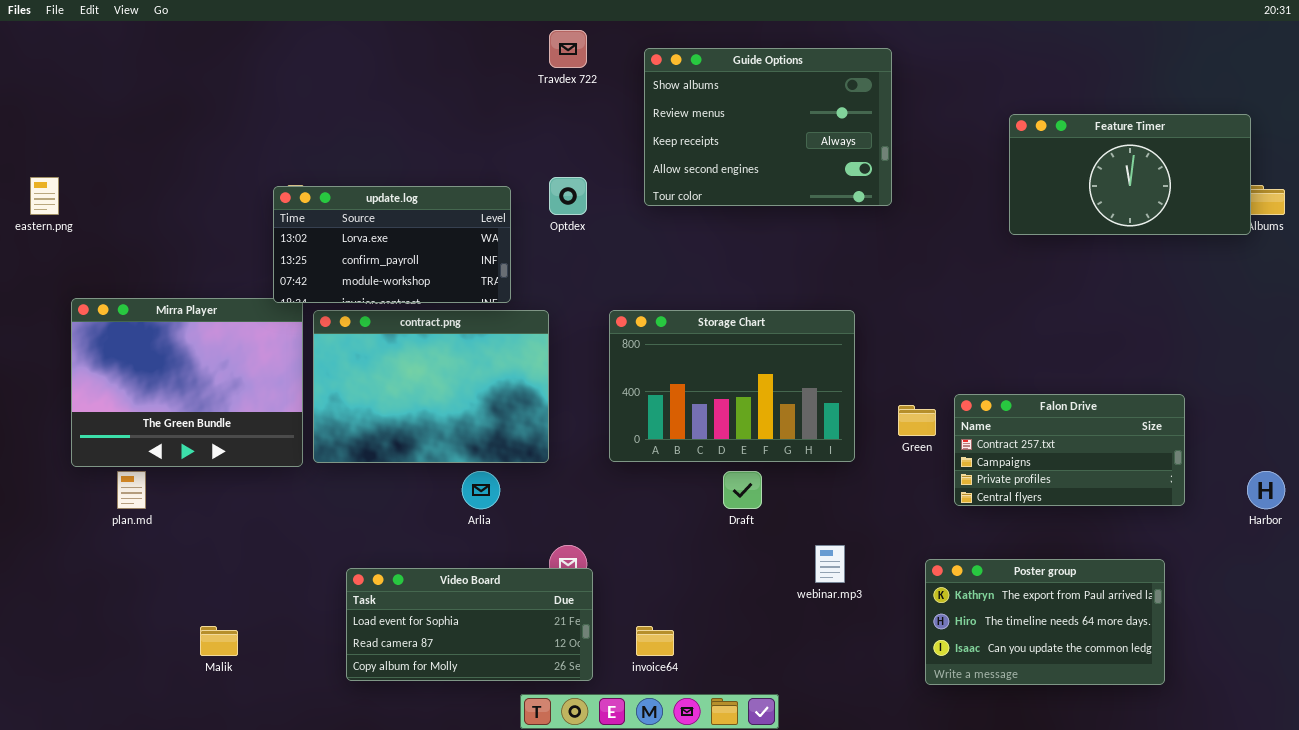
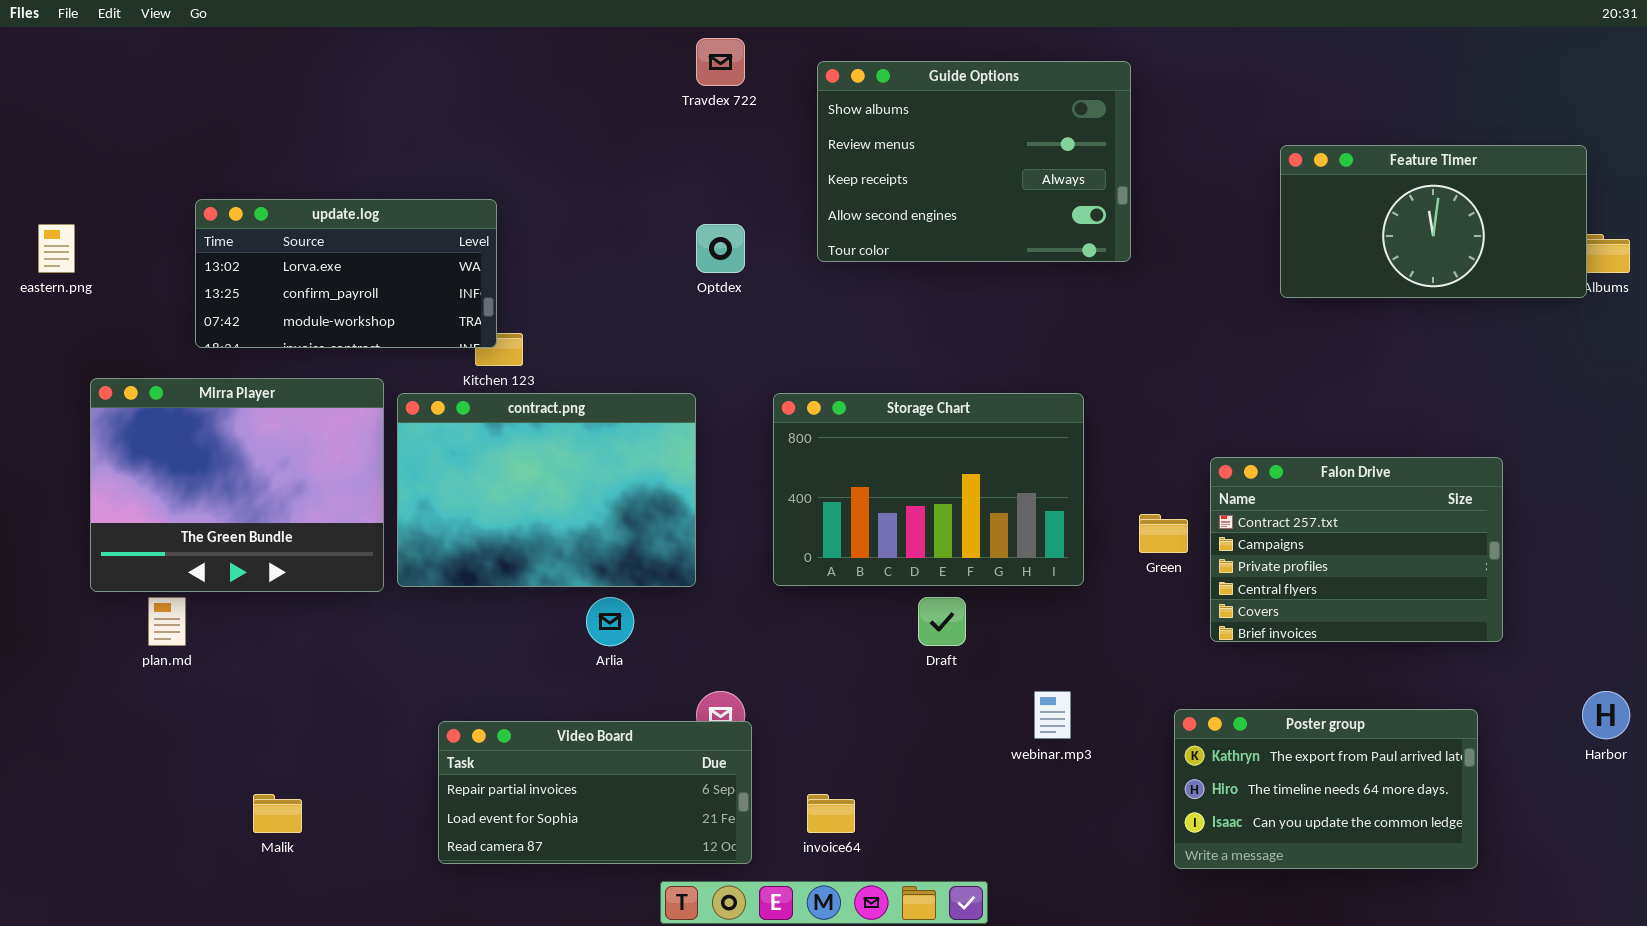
update.log: [273,186,511,303] -> [195,199,497,348], moved
Falon Drive: [954,394,1185,506] -> [1210,457,1503,642], resized
Harbor: [1247,471,1285,509] -> [1582,691,1630,739], moved
Video Board: [346,568,593,681] -> [438,721,752,864], scrolled up 1 row

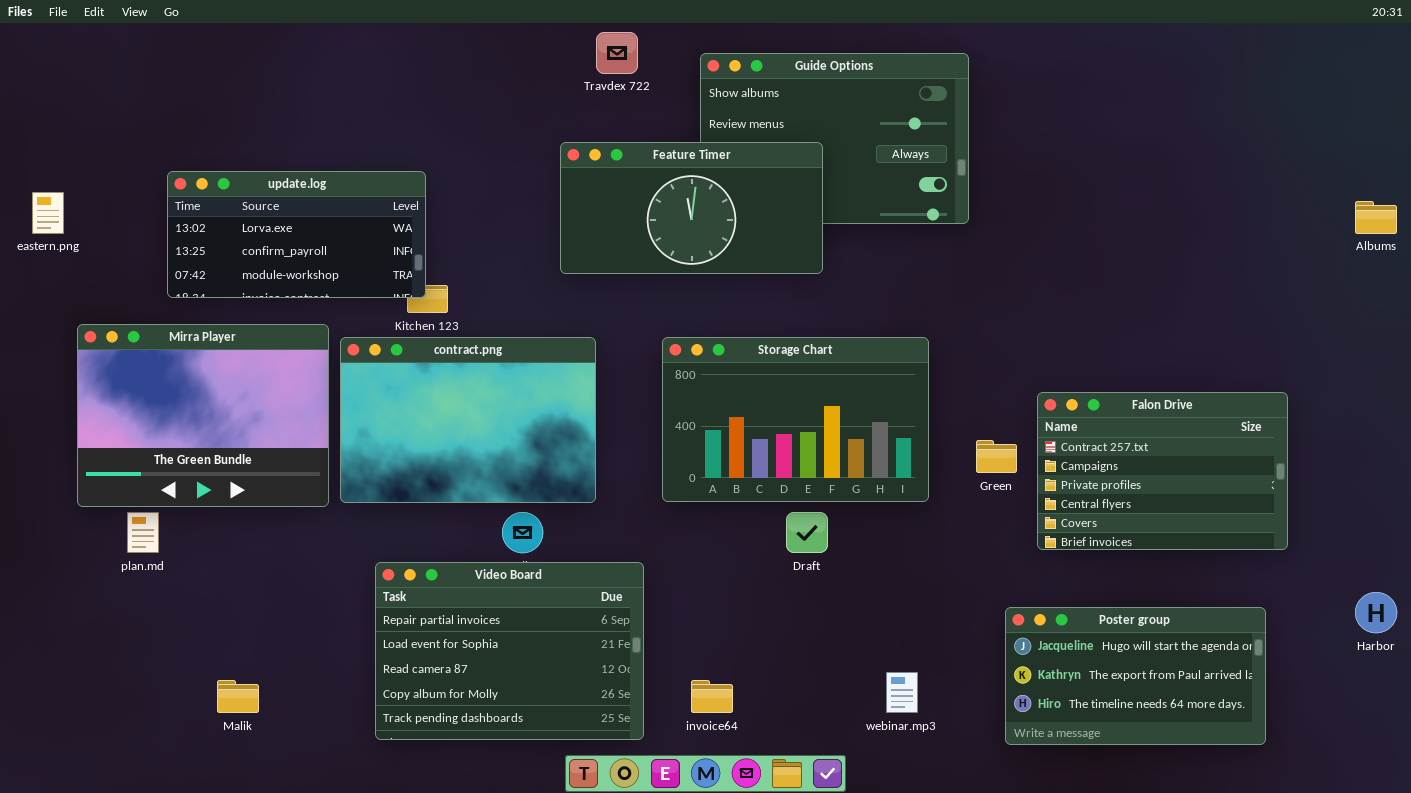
Feature Timer: [1280,145,1587,298] -> [560,142,823,274], moved
webinar.mp3: [1034,691,1071,739] -> [886,672,918,713], moved
Poster group: [1174,709,1478,869] -> [1005,607,1266,745], scrolled up 1 row
Video Board: [438,721,752,864] -> [375,562,644,740], resized

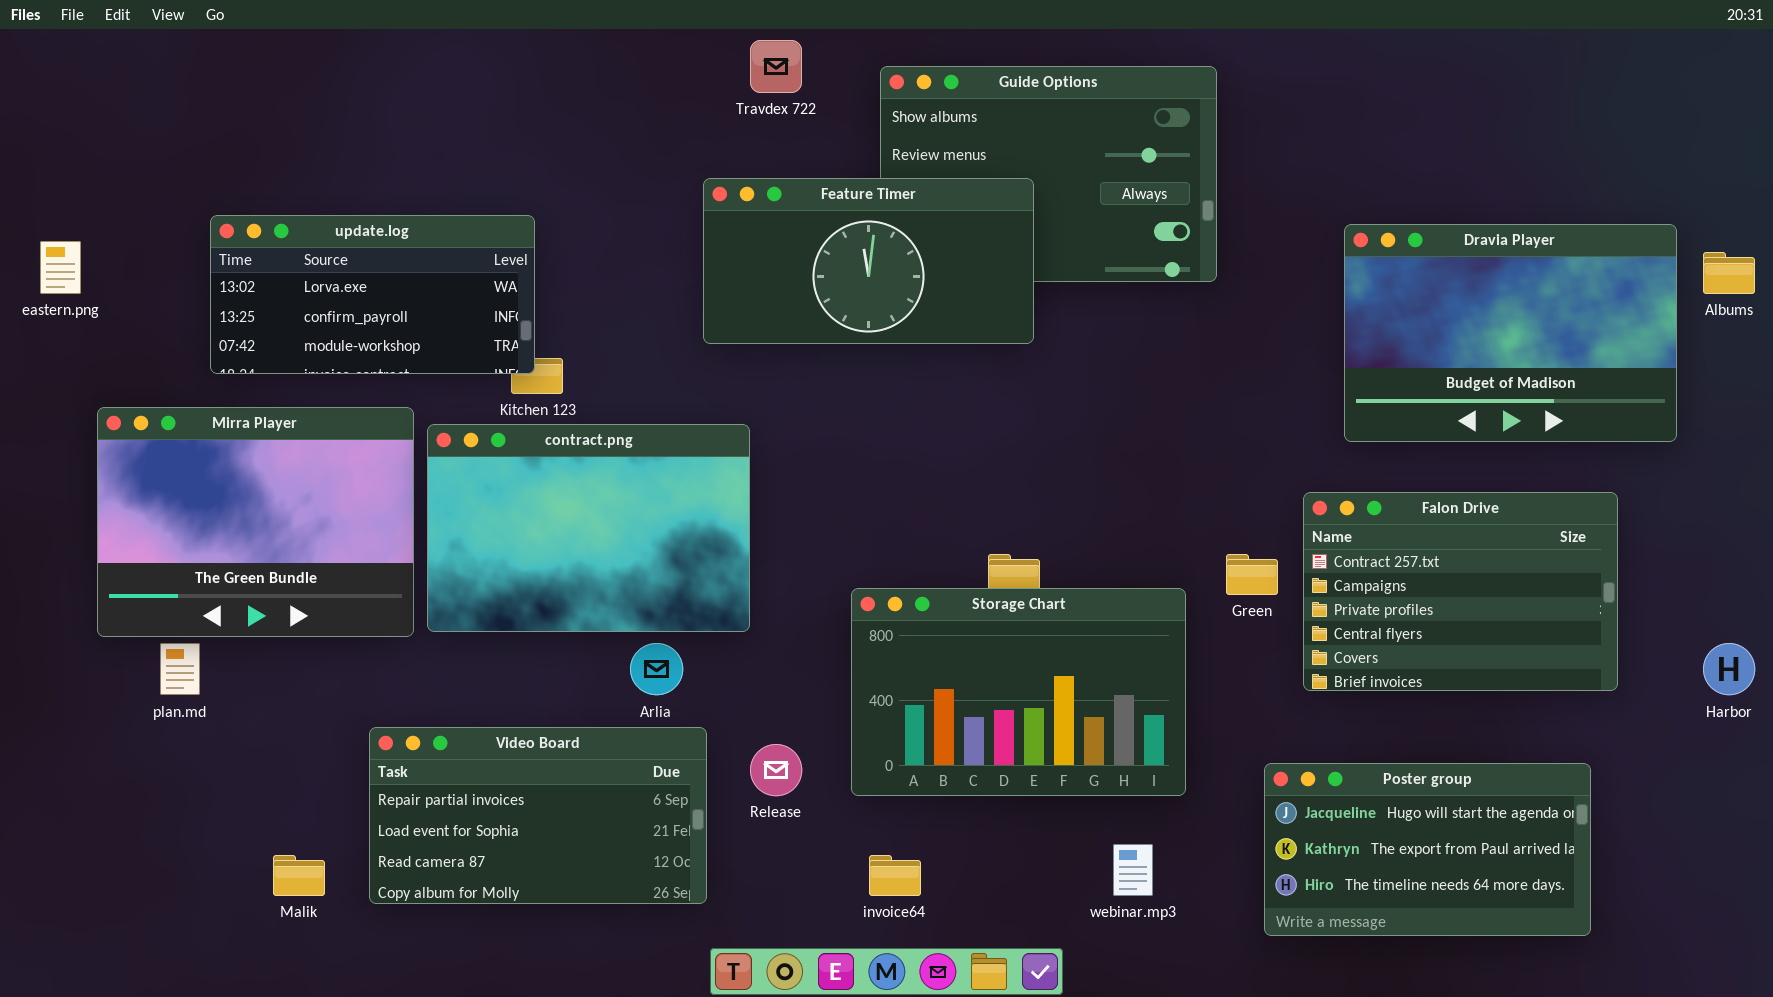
Dravia Player: none -> [1344,224,1677,442], opened
Storage Chart: [662,337,929,502] -> [851,588,1186,796], moved
Video Board: [375,562,644,740] -> [369,727,707,904], moved, resized
Harbor: [1355,592,1397,633] -> [1703,643,1755,695], moved

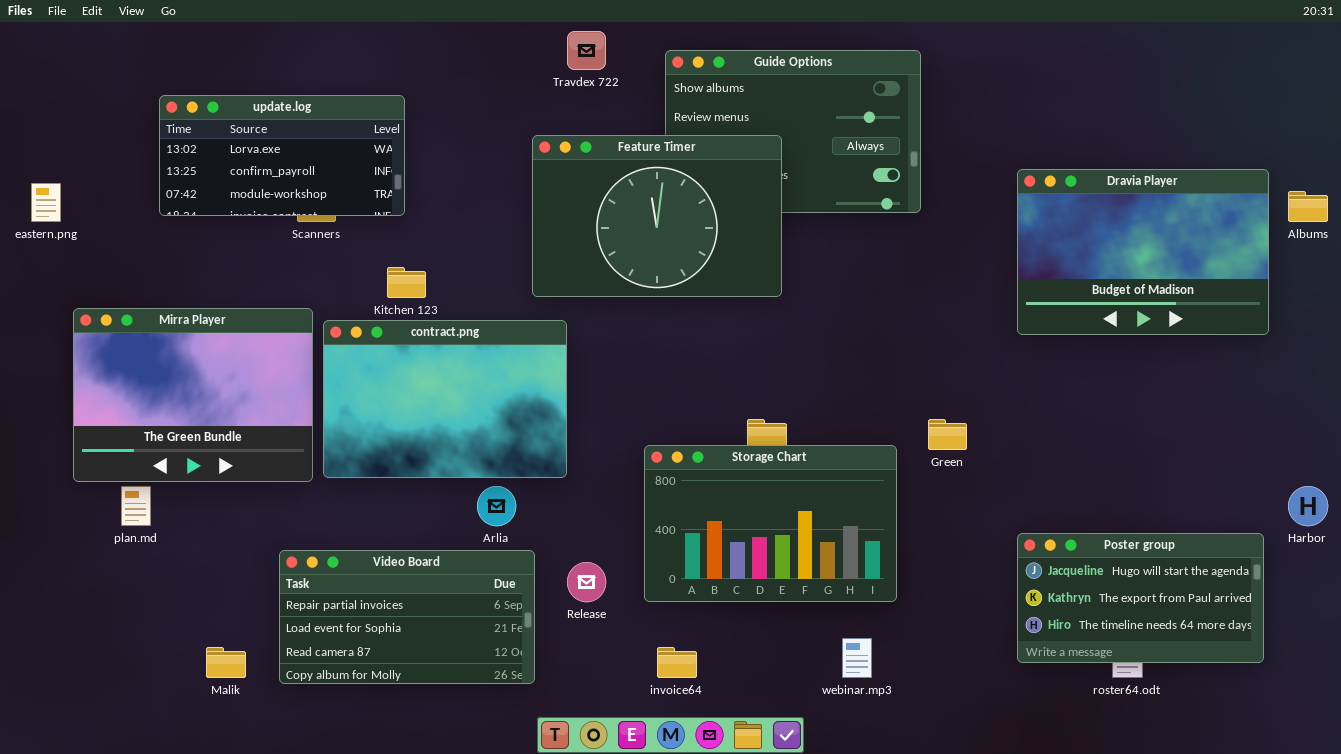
Feature Timer: [703,178,1034,344] -> [532,135,782,297], resized
update.log: [210,215,535,374] -> [159,95,405,216], moved
Falon Drive: [1303,492,1618,691] -> none, closed
Poster group: [1264,763,1591,936] -> [1017,533,1264,663], moved

